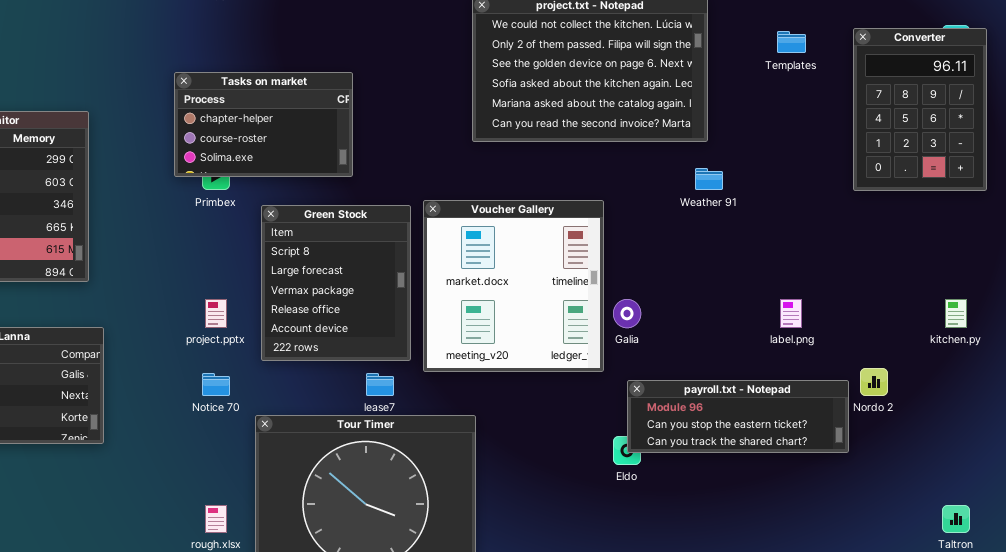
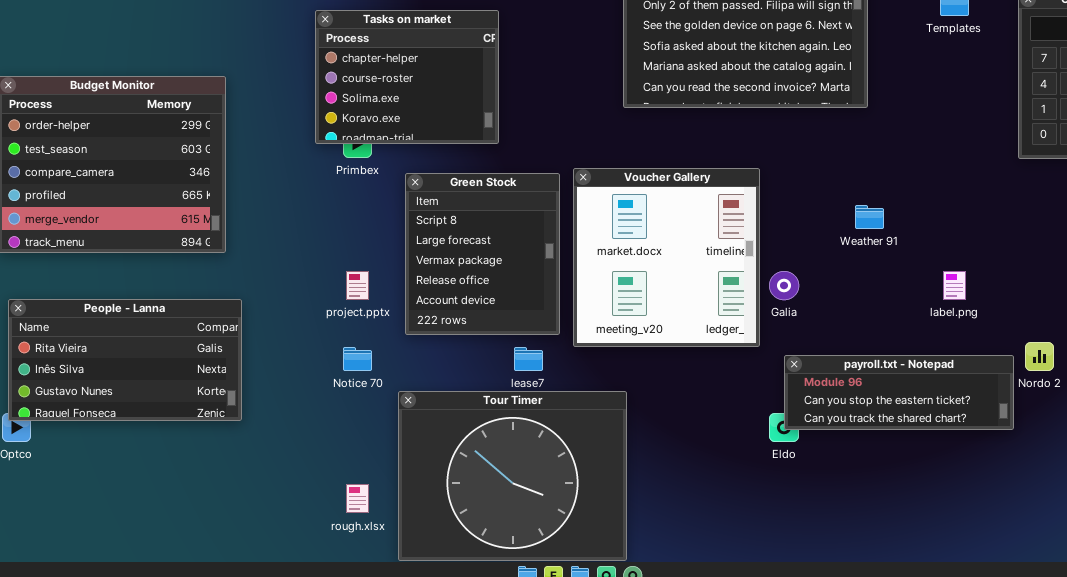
Tasks on market: [174,72,353,177] -> [315,10,499,144], resized
Weather 91: [695,168,723,190] -> [855,205,884,229], moved

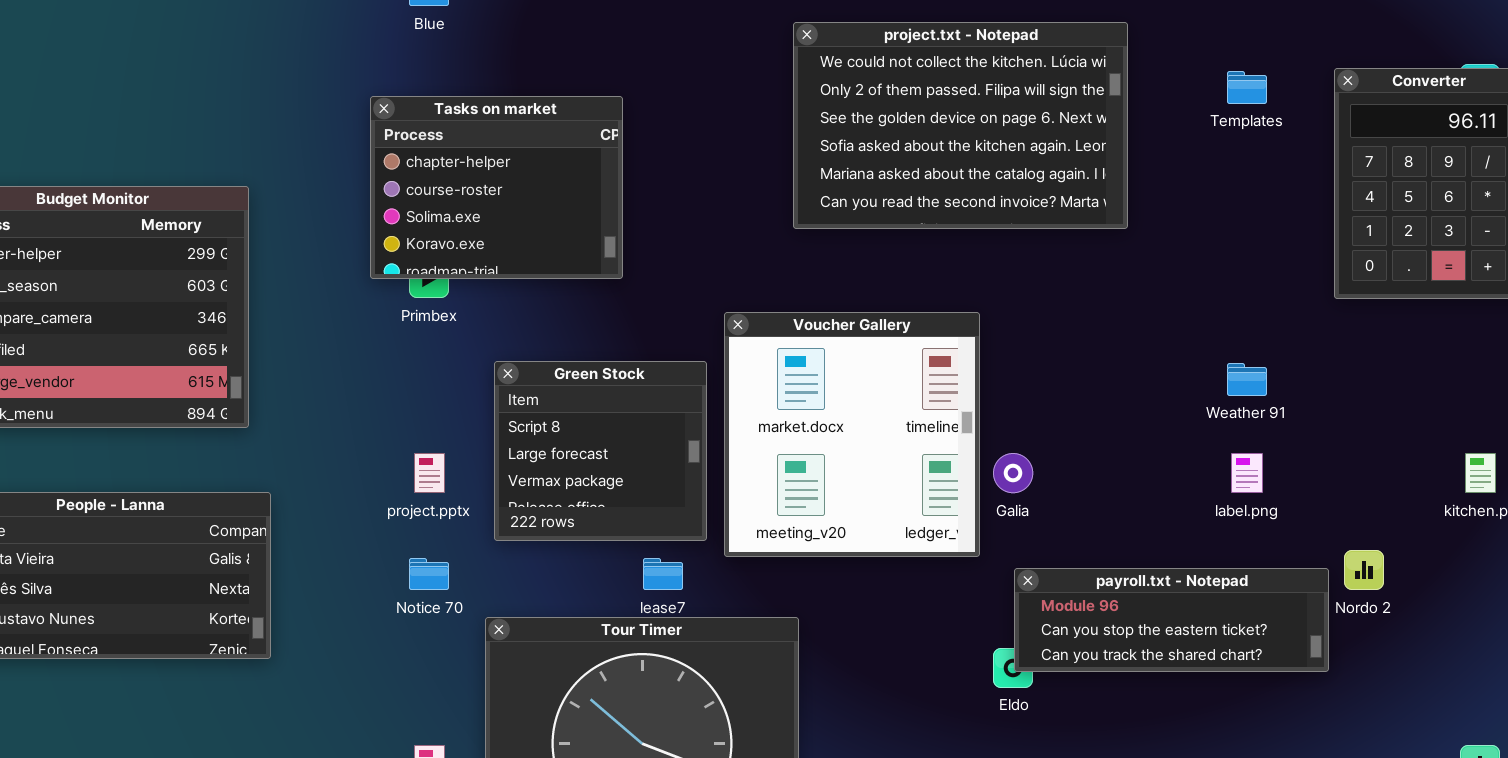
Green Stock: [405,173,560,335] -> [494,361,707,541], resized
Weather 91: [855,205,884,229] -> [1227,363,1267,396], moved

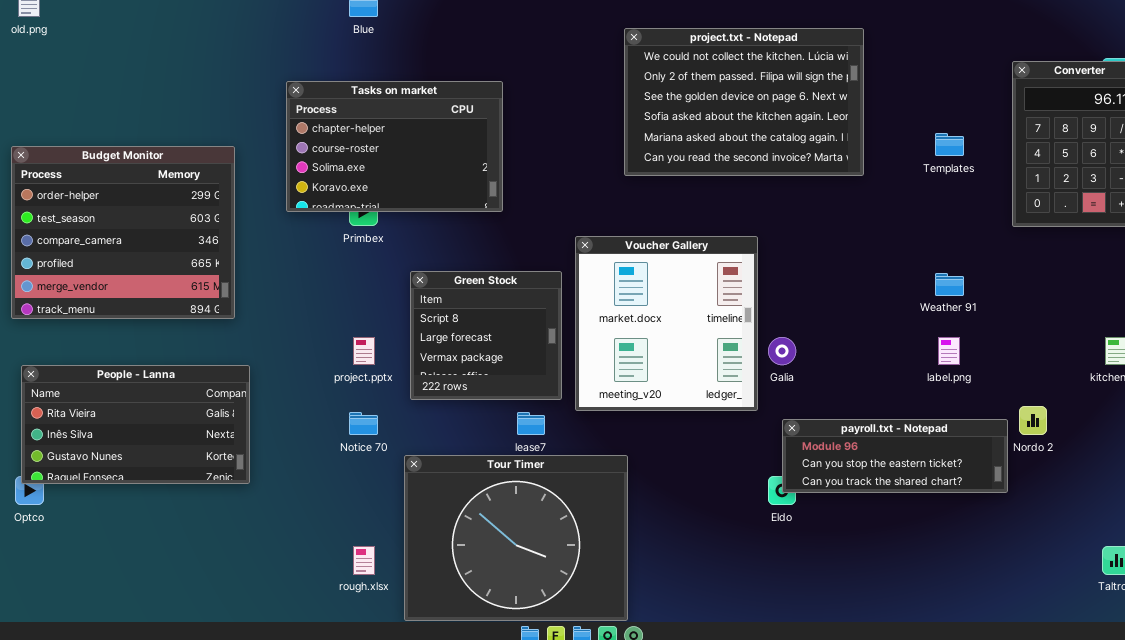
Templates: [1227,71,1267,104] -> [935,133,964,156], moved
Tasks on market: [370,96,623,279] -> [286,81,503,212], resized

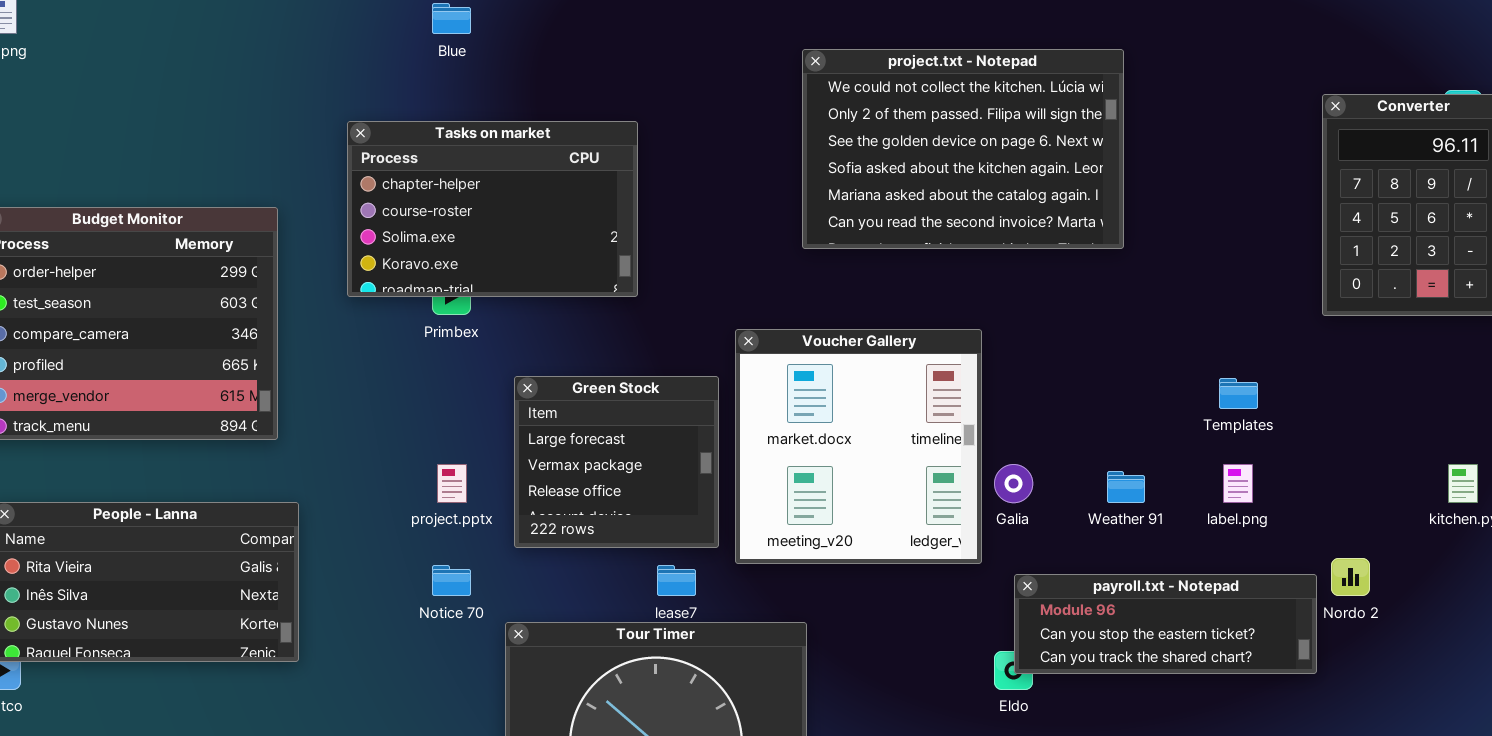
Templates: [935,133,964,156] -> [1219,378,1258,409], moved
Green Stock: [410,271,562,400] -> [514,376,719,548], scrolled down 1 row
Weather 91: [935,273,964,296] -> [1107,471,1145,503], moved

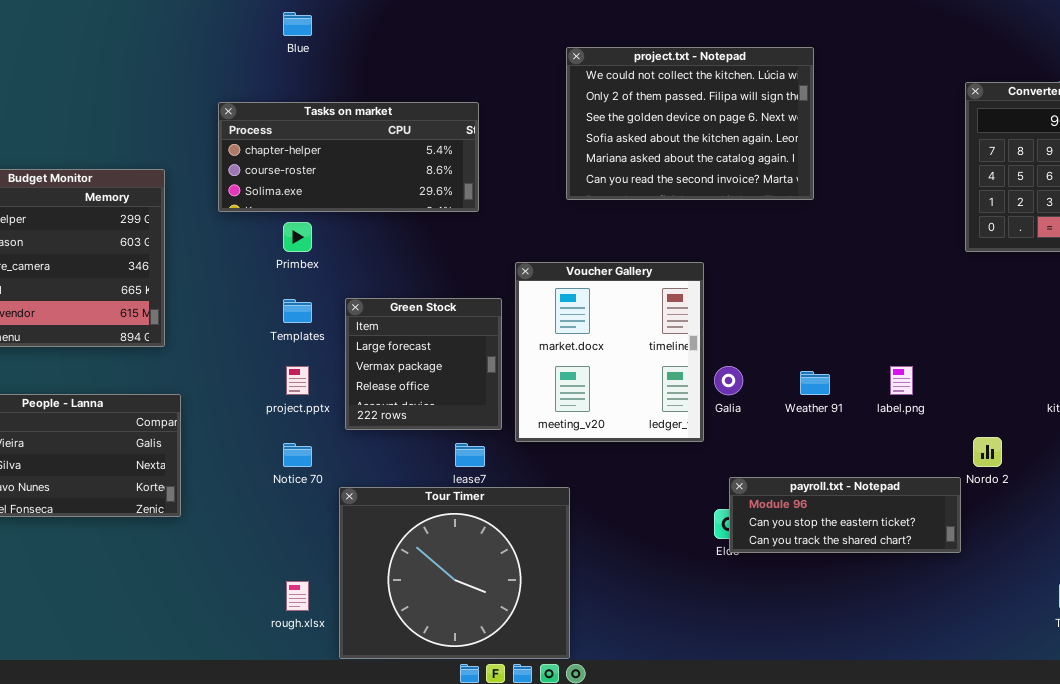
Tasks on market: [347,121,638,297] -> [218,102,479,212], resized
Templates: [1219,378,1258,409] -> [283,299,312,323], moved
payroll.txt - Notepad: [1014,574,1317,674] -> [729,477,961,553], moved

